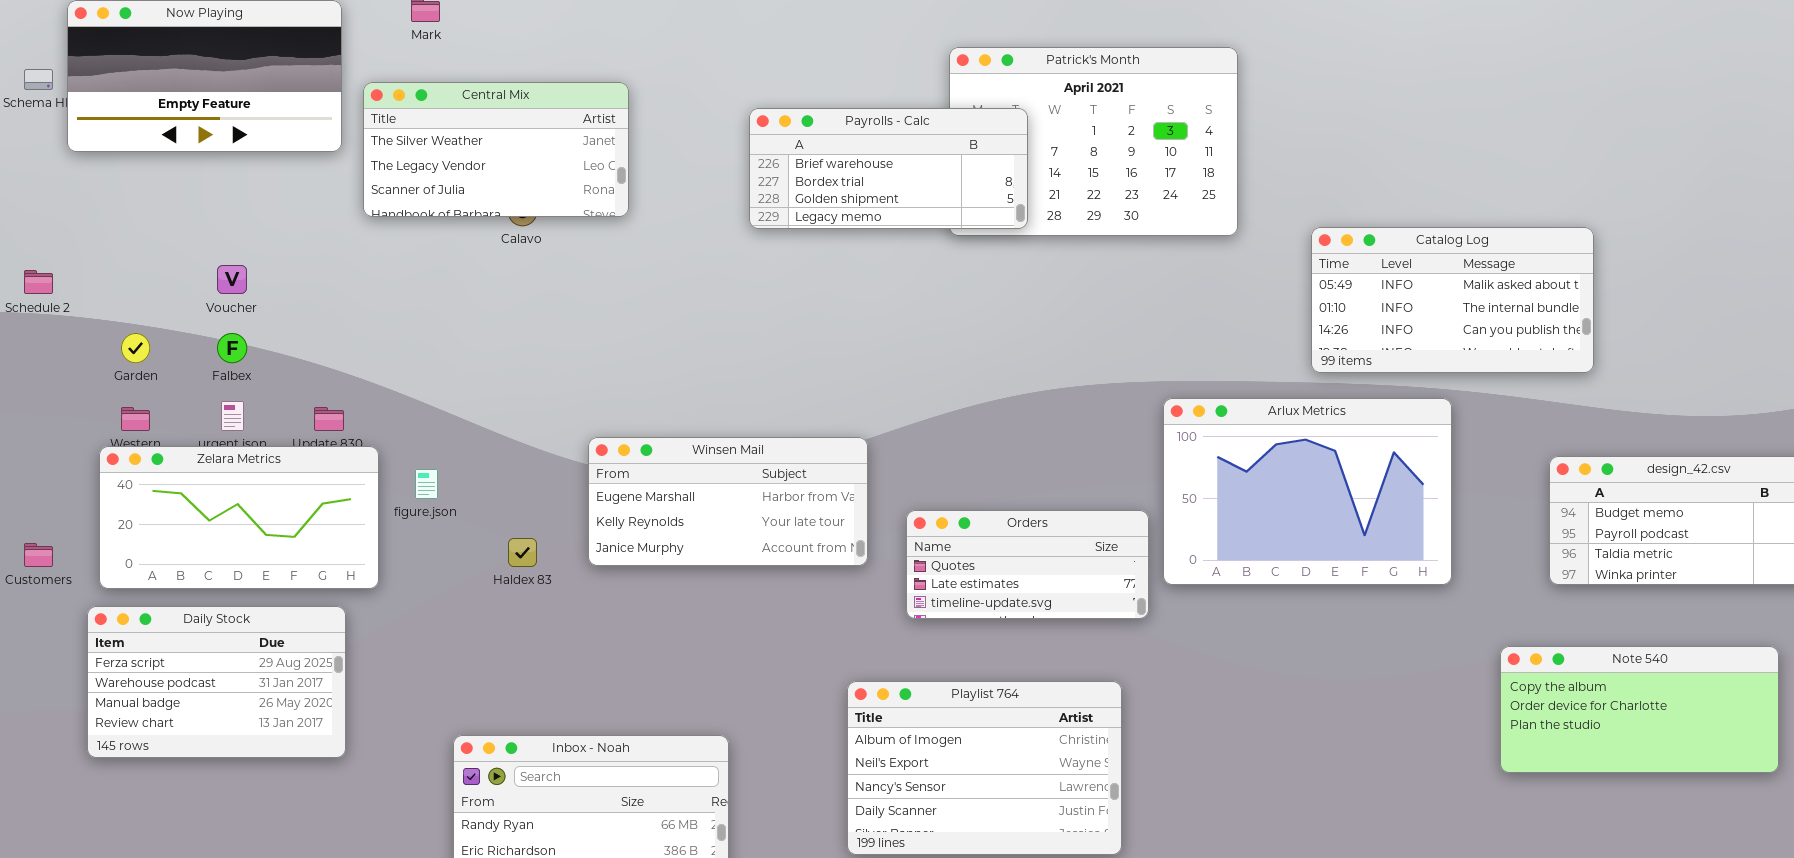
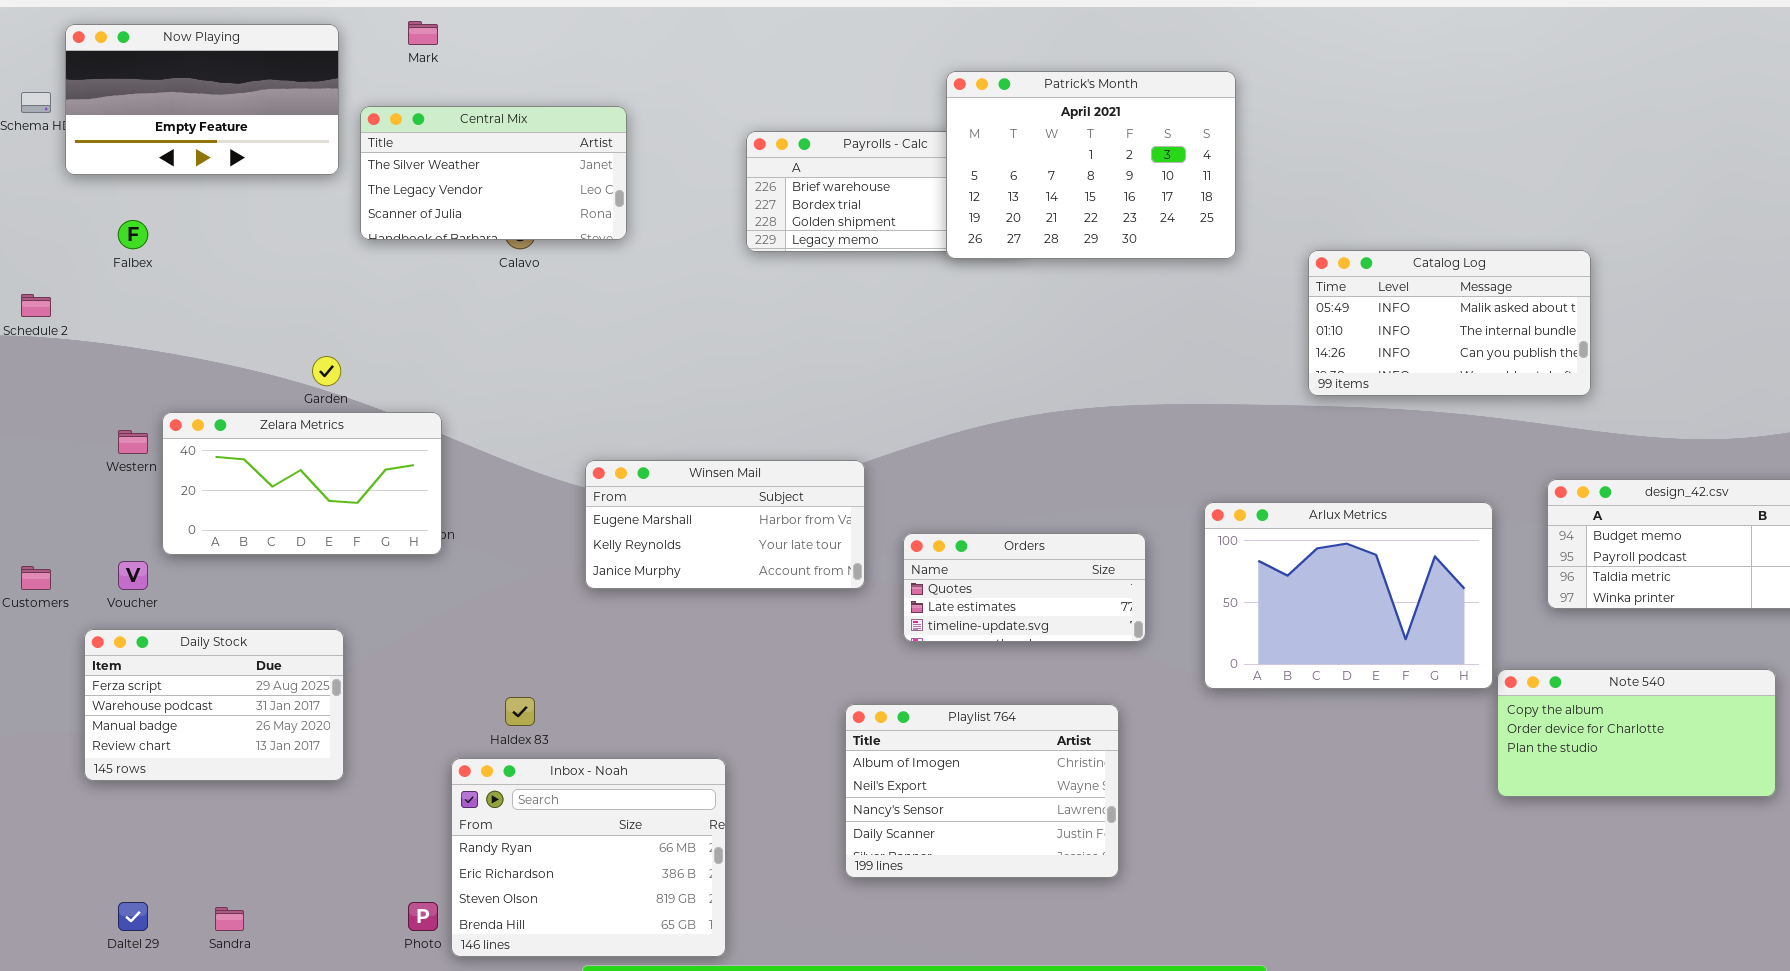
Patrick's Month: [949,47,1238,236] -> [946,71,1236,259], raised
Voucher: [217,265,247,294] -> [118,561,148,590], moved
Garden: [121,333,150,363] -> [312,356,341,386], moved
Falbex: [217,333,247,363] -> [118,220,148,249], moved
Arlux Metrics: [1163,398,1452,585] -> [1204,502,1493,689], moved
Zelara Metrics: [99,446,379,589] -> [162,412,442,555], moved
Haldex 83: [508,538,537,567] -> [505,697,535,726], moved

